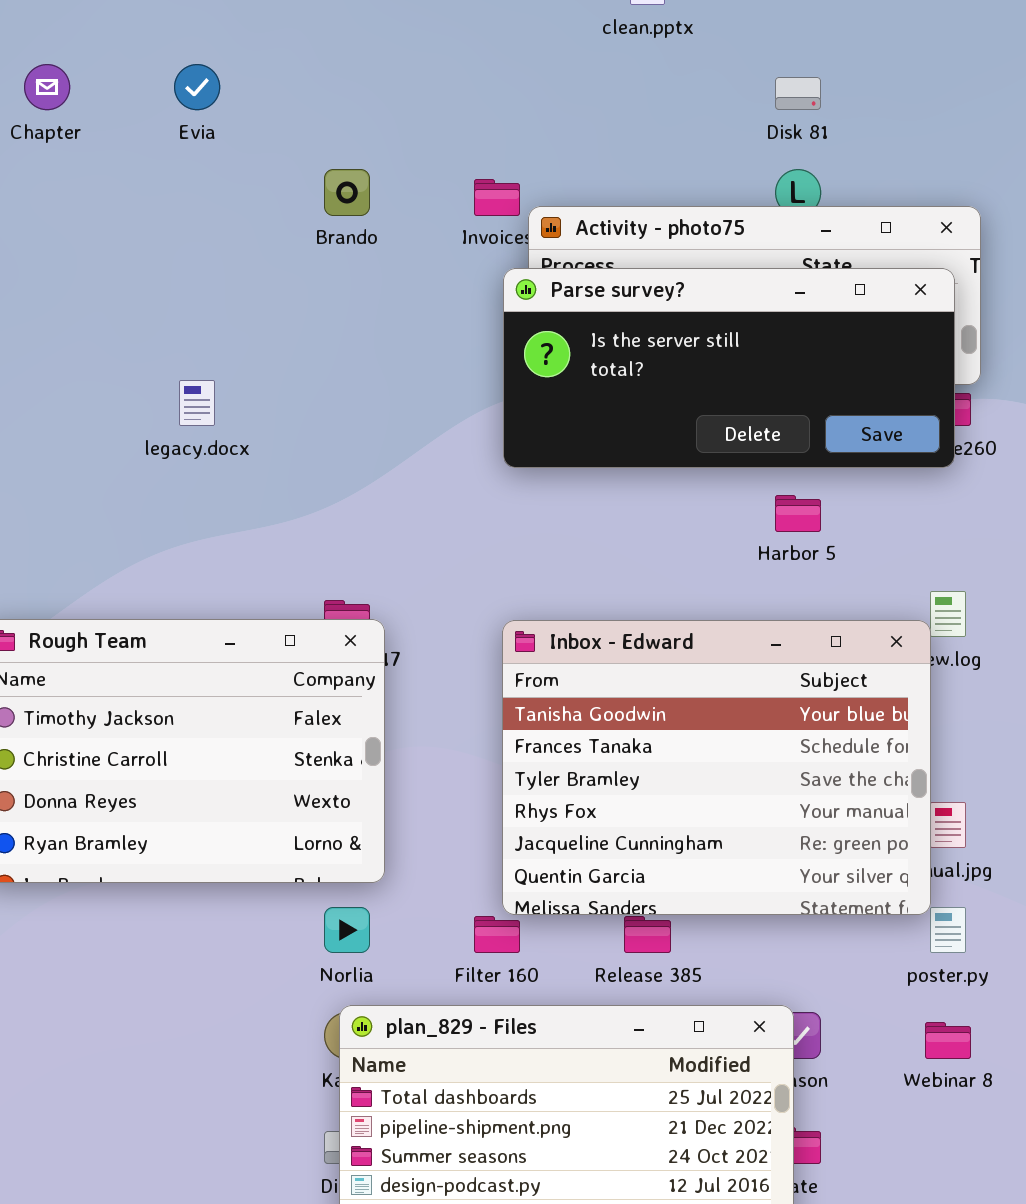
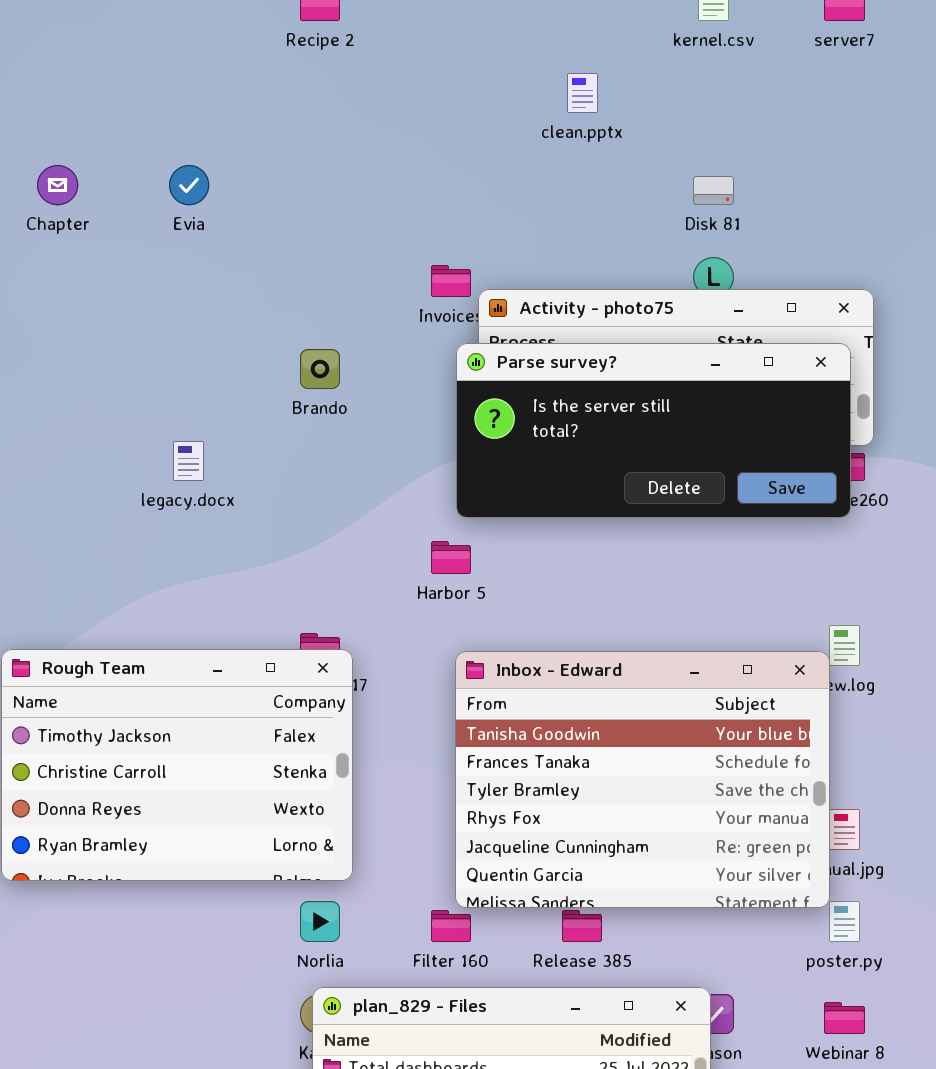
Brando: [324,169,370,216] -> [300,349,340,389], moved
Harbor 5: [775,495,821,532] -> [431,541,471,574], moved

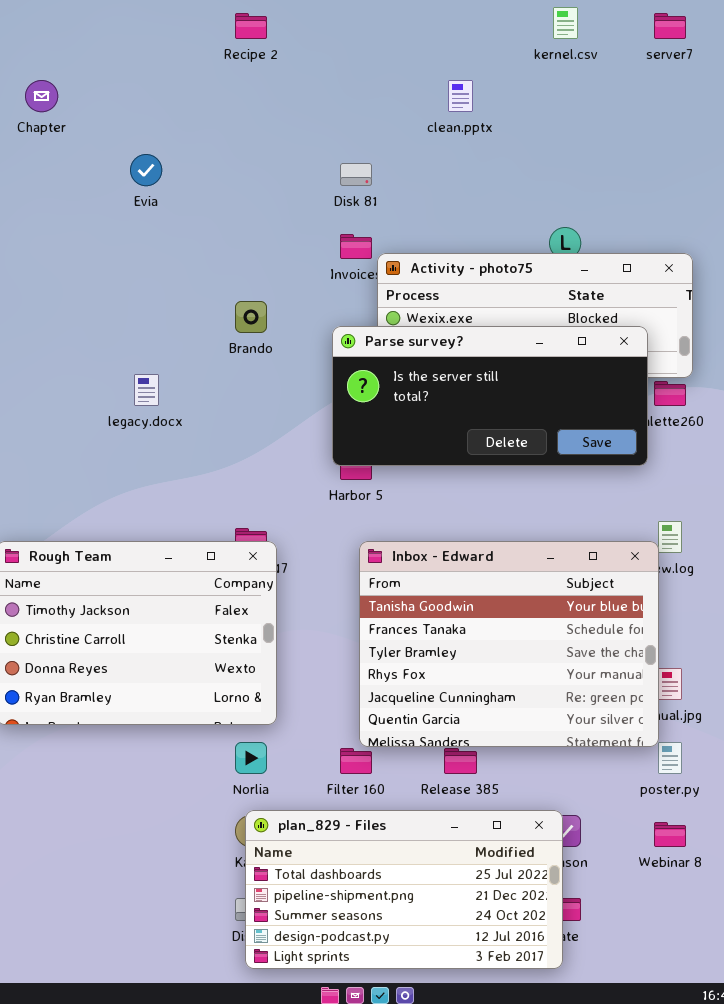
Chapter: [37,165,78,205] -> [25,80,58,112], moved
Disk 81: [693,176,734,205] -> [340,163,372,186], moved
Parse survey?: [456,343,851,518] -> [332,326,648,466], moved

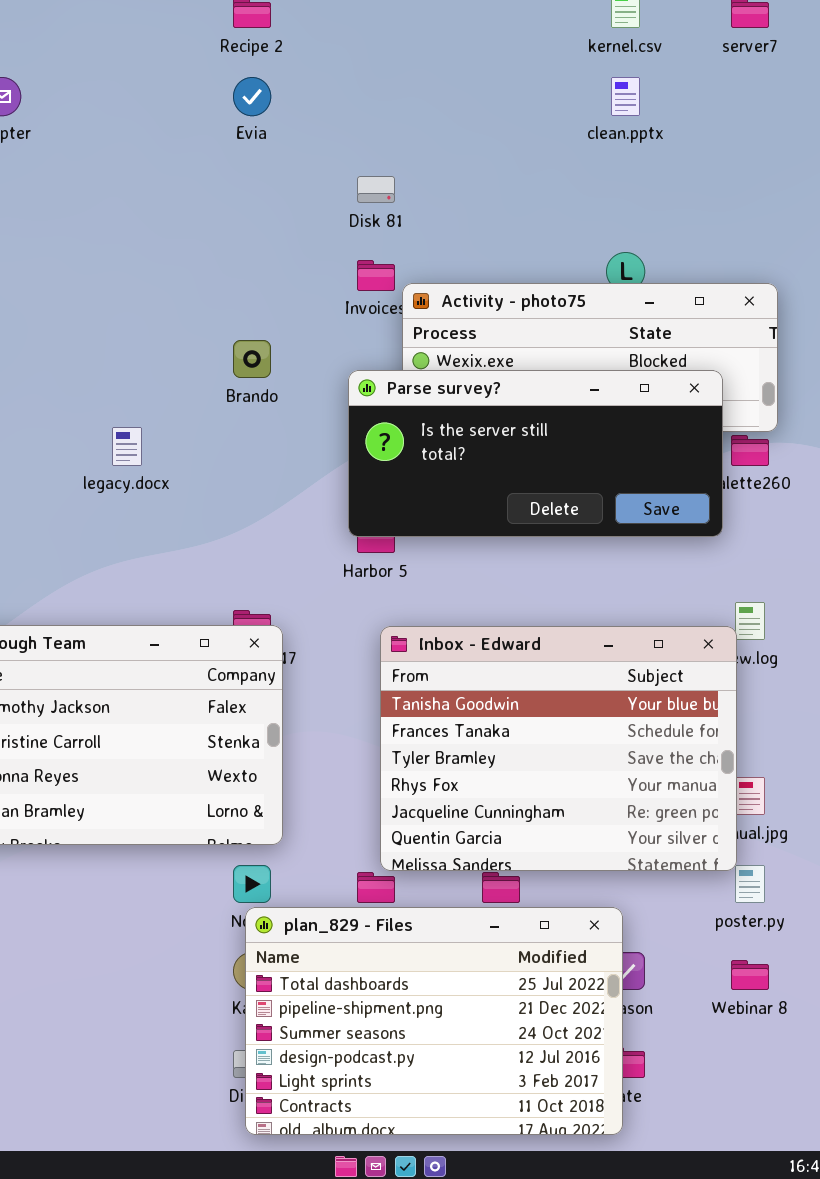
clean.pptx: [448,80,473,112] -> [611,77,640,116], moved
Evia: [130,154,162,186] -> [233,77,271,116], moved
plan_829 - Files: [245,810,563,969] -> [245,907,623,1135], resized

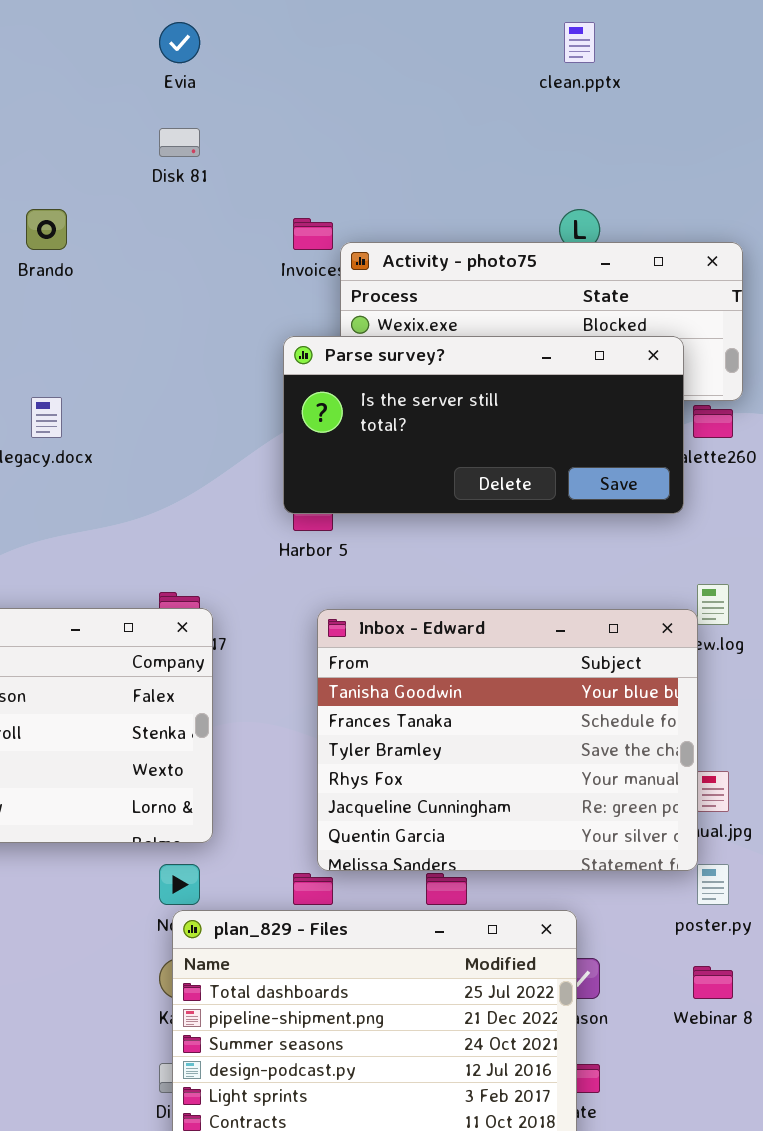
Disk 81: [357,176,395,203] -> [159,128,200,157], moved
Brando: [233,340,271,378] -> [26,209,67,250], moved

